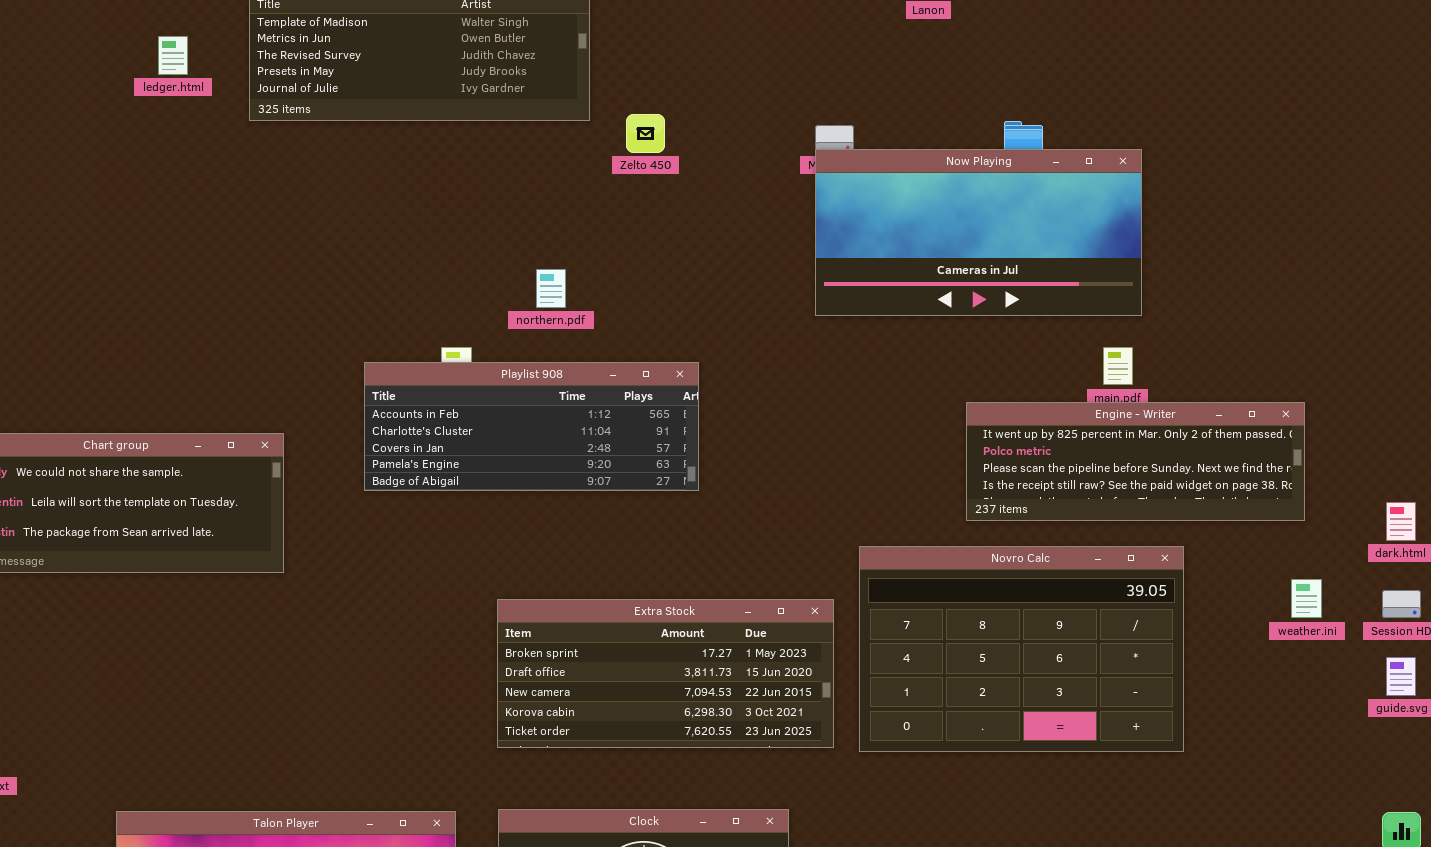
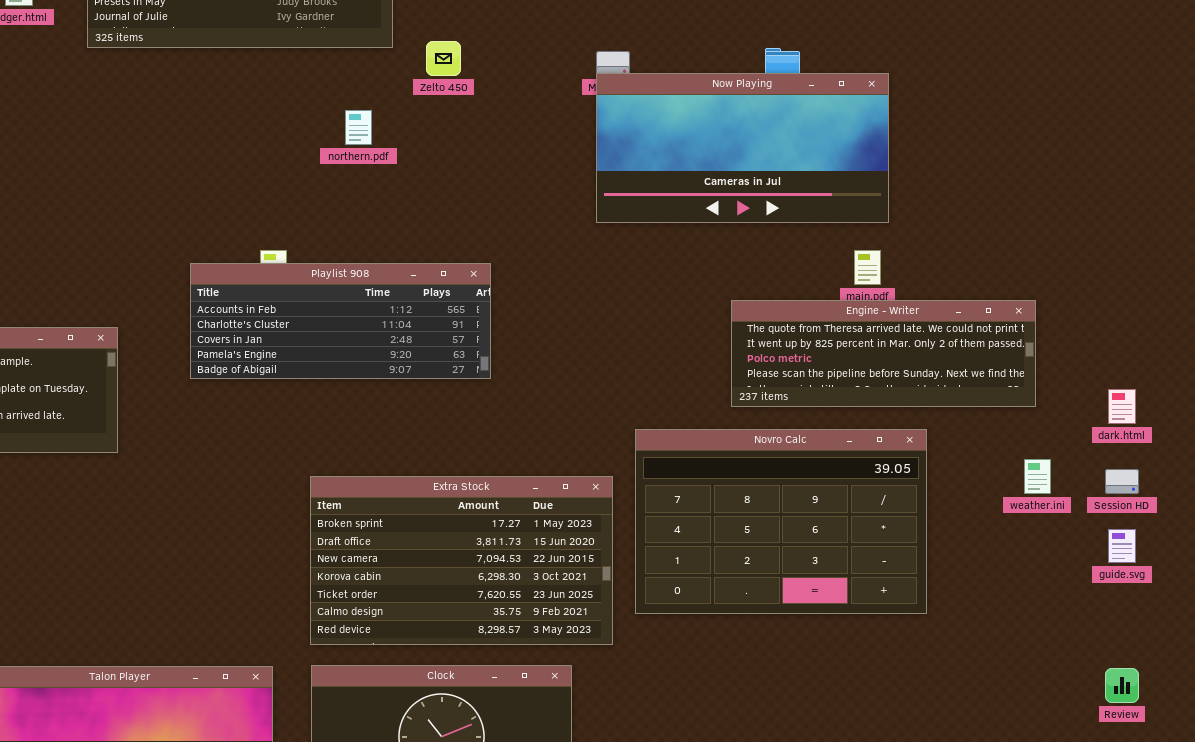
northern.pdf: [536,269,566,308] -> [345,110,372,145], moved
Engine - Writer: [966,402,1305,521] -> [731,300,1036,407], scrolled up 1 row
Extra Stock: [497,599,834,748] -> [310,476,613,645], resized

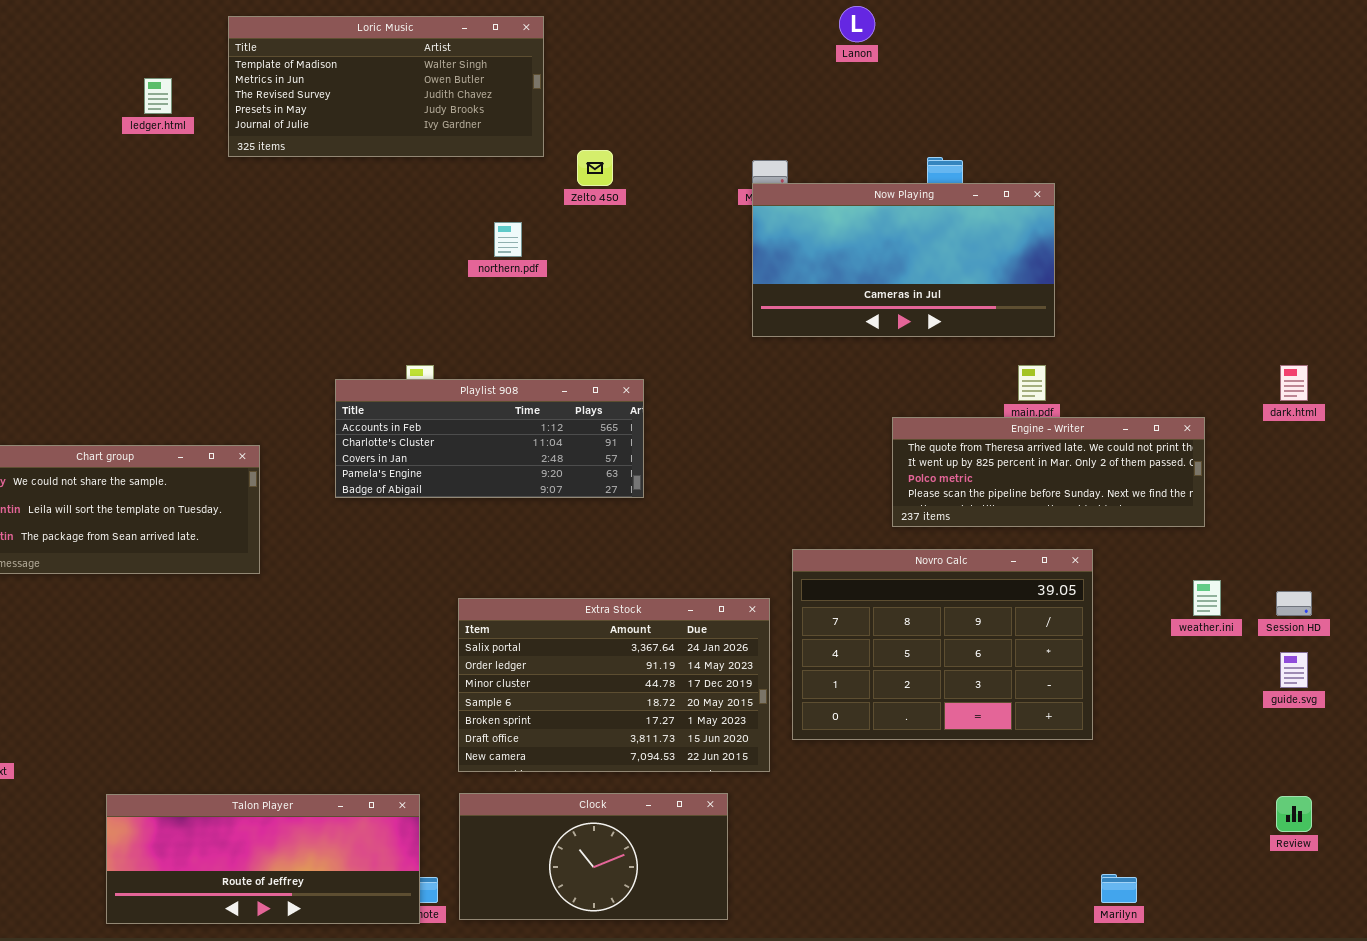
dark.html: [1108,389,1136,424] -> [1280,365,1308,401], moved
Extra Stock: [310,476,613,645] -> [458,598,770,772], scrolled up 4 rows

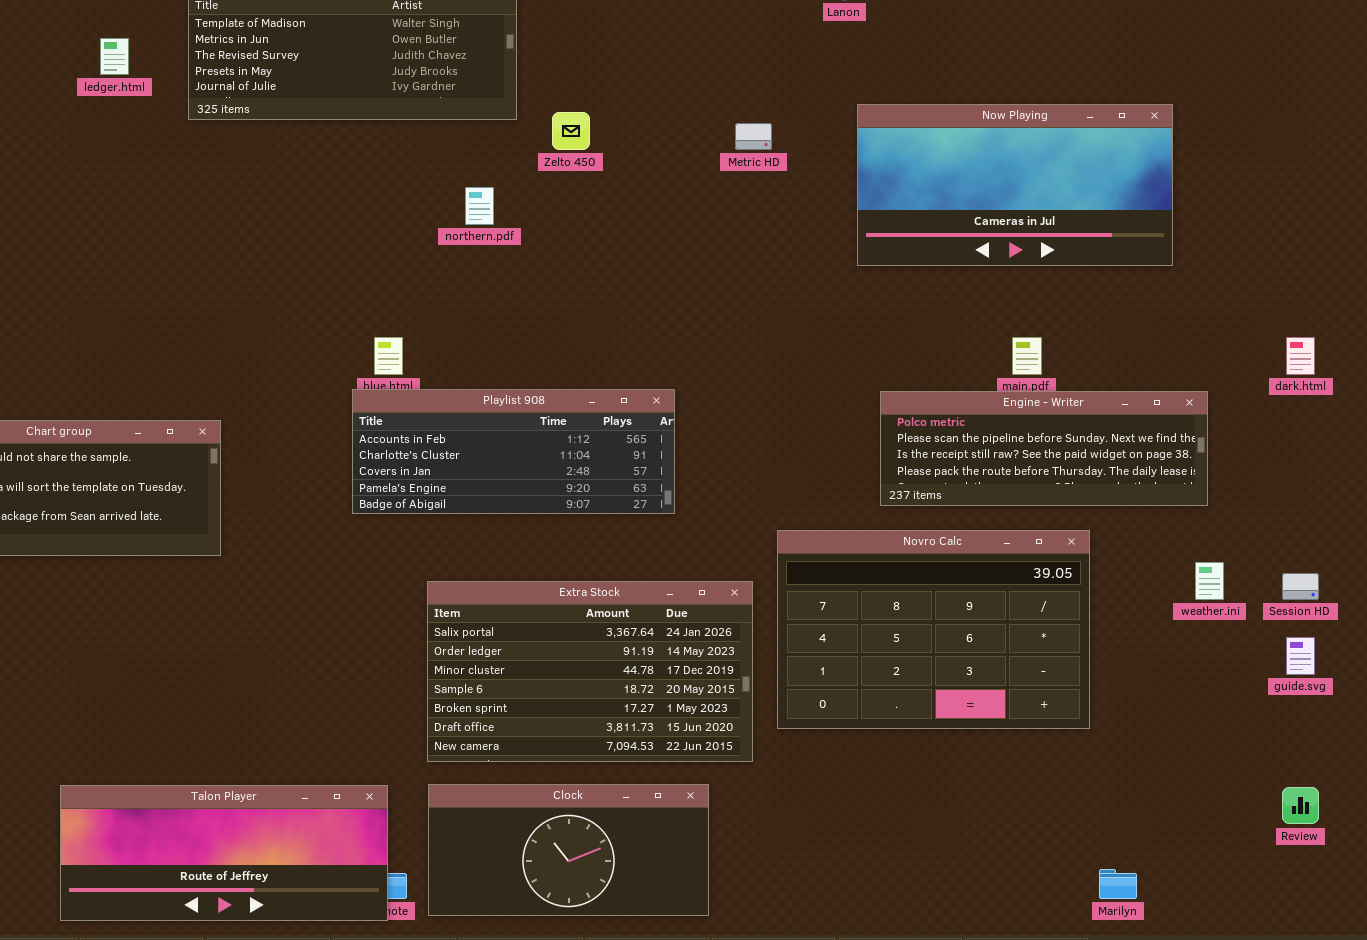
Now Playing: [752,183,1055,337] -> [857,104,1173,266], moved
Playlist 908: [335,379,644,498] -> [352,389,675,514], moved
Engine - Writer: [892,417,1205,527] -> [880,391,1208,506], scrolled down 2 rows

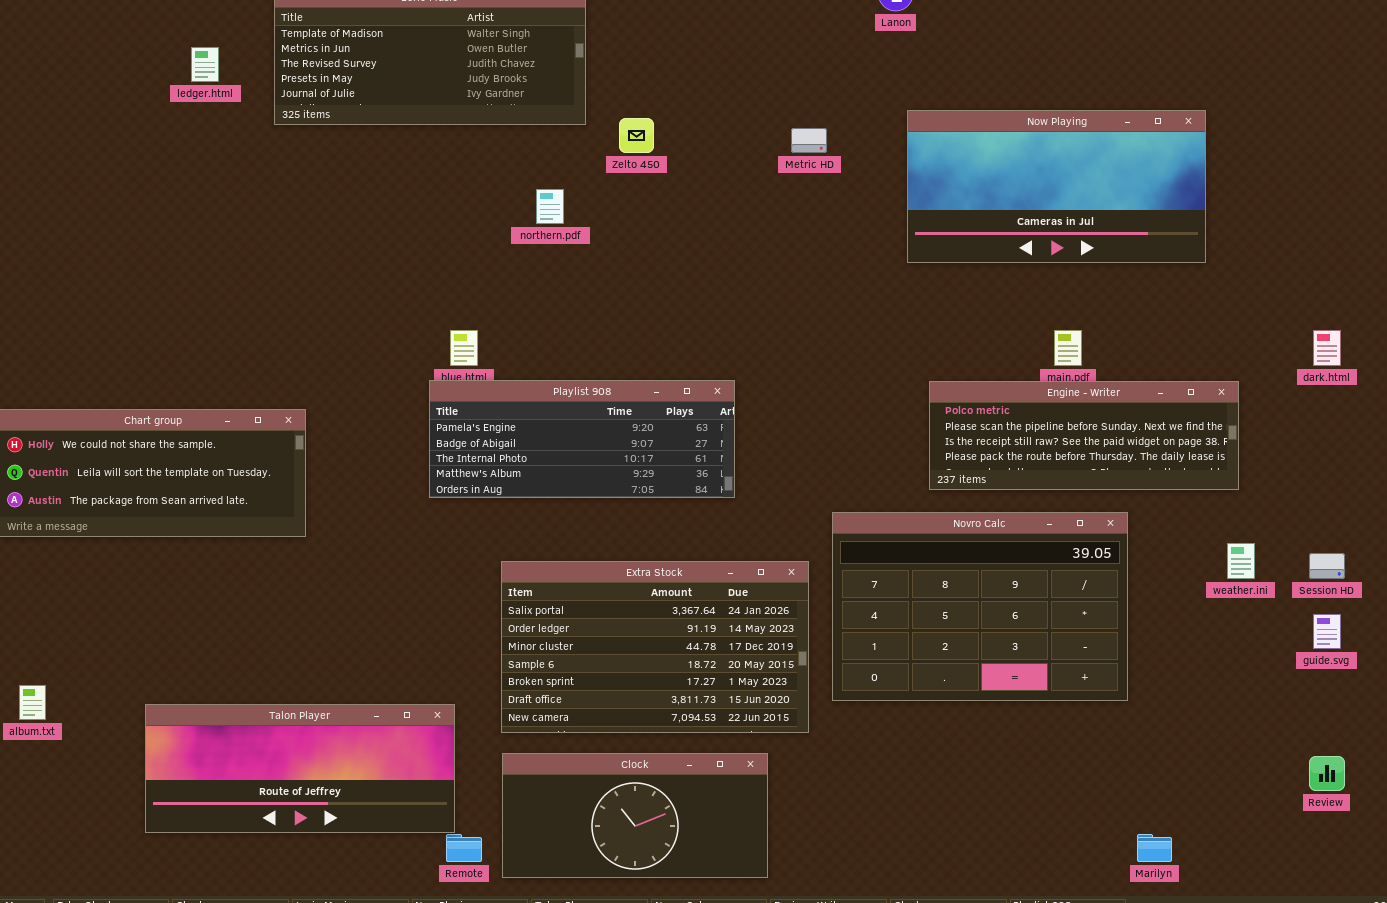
Playlist 908: [352,389,675,514] -> [429,380,735,498], scrolled down 3 rows
Talon Player: [60,785,388,921] -> [145,704,455,833], moved

